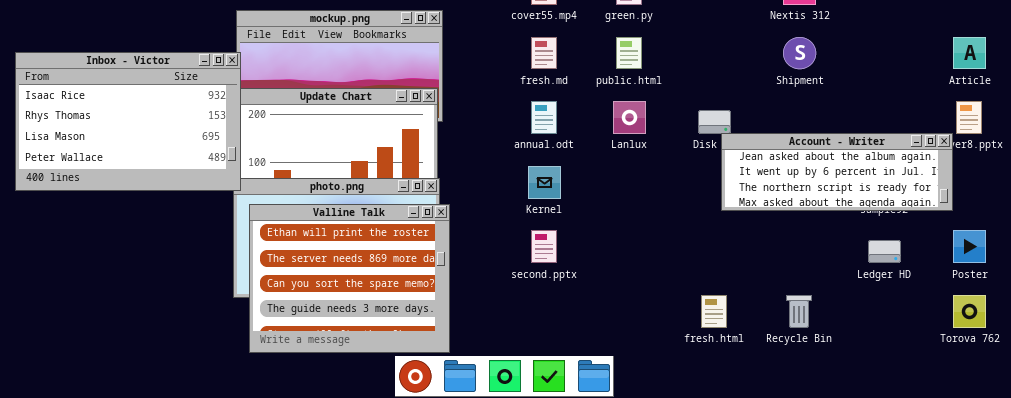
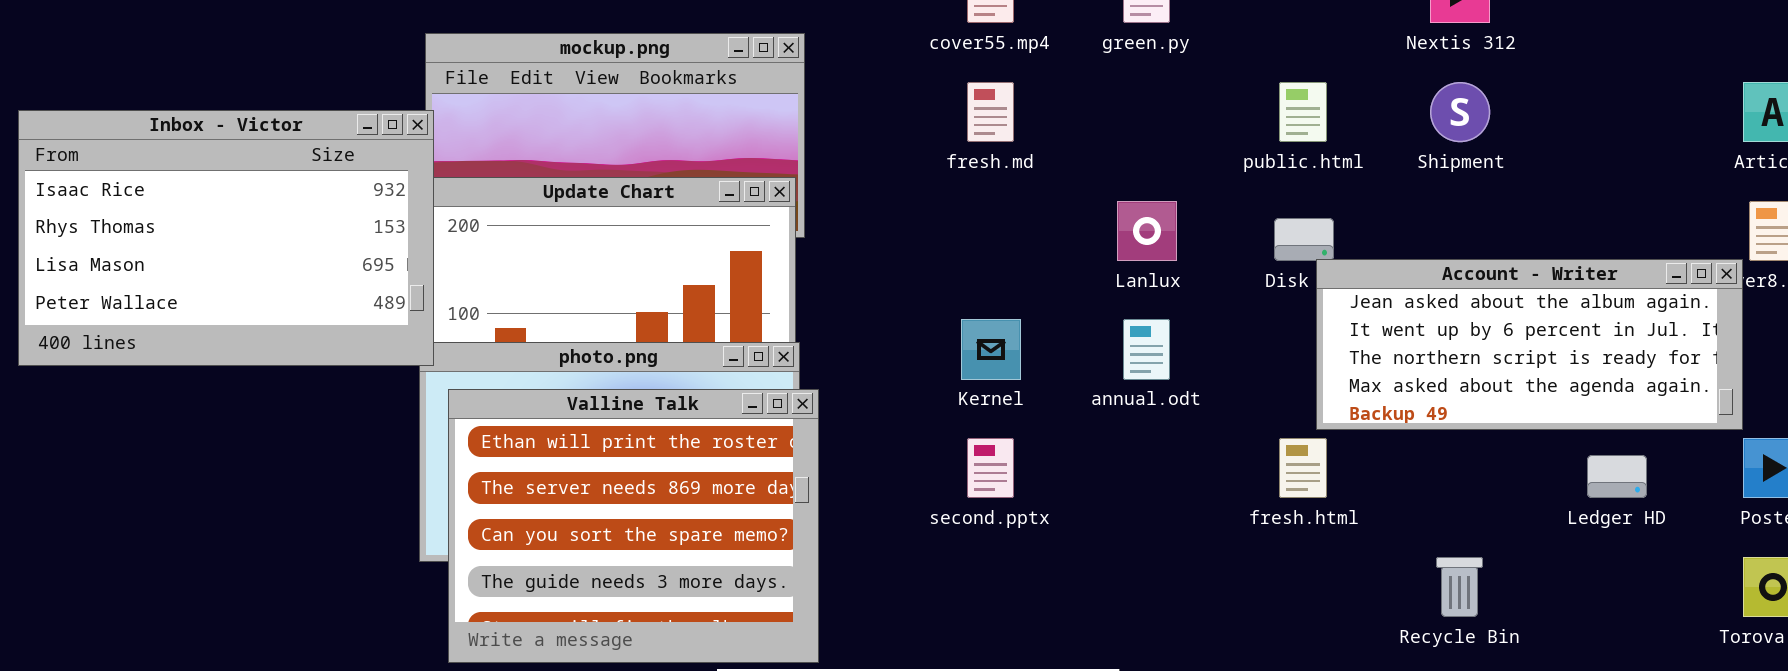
public.html: [616,37,642,69] -> [1279,82,1327,142], moved
annual.odt: [531,101,557,134] -> [1123,319,1170,380], moved
Account - Writer: [721,133,953,211] -> [1316,259,1743,430], resized
fresh.html: [701,295,727,328] -> [1279,438,1327,498], moved

